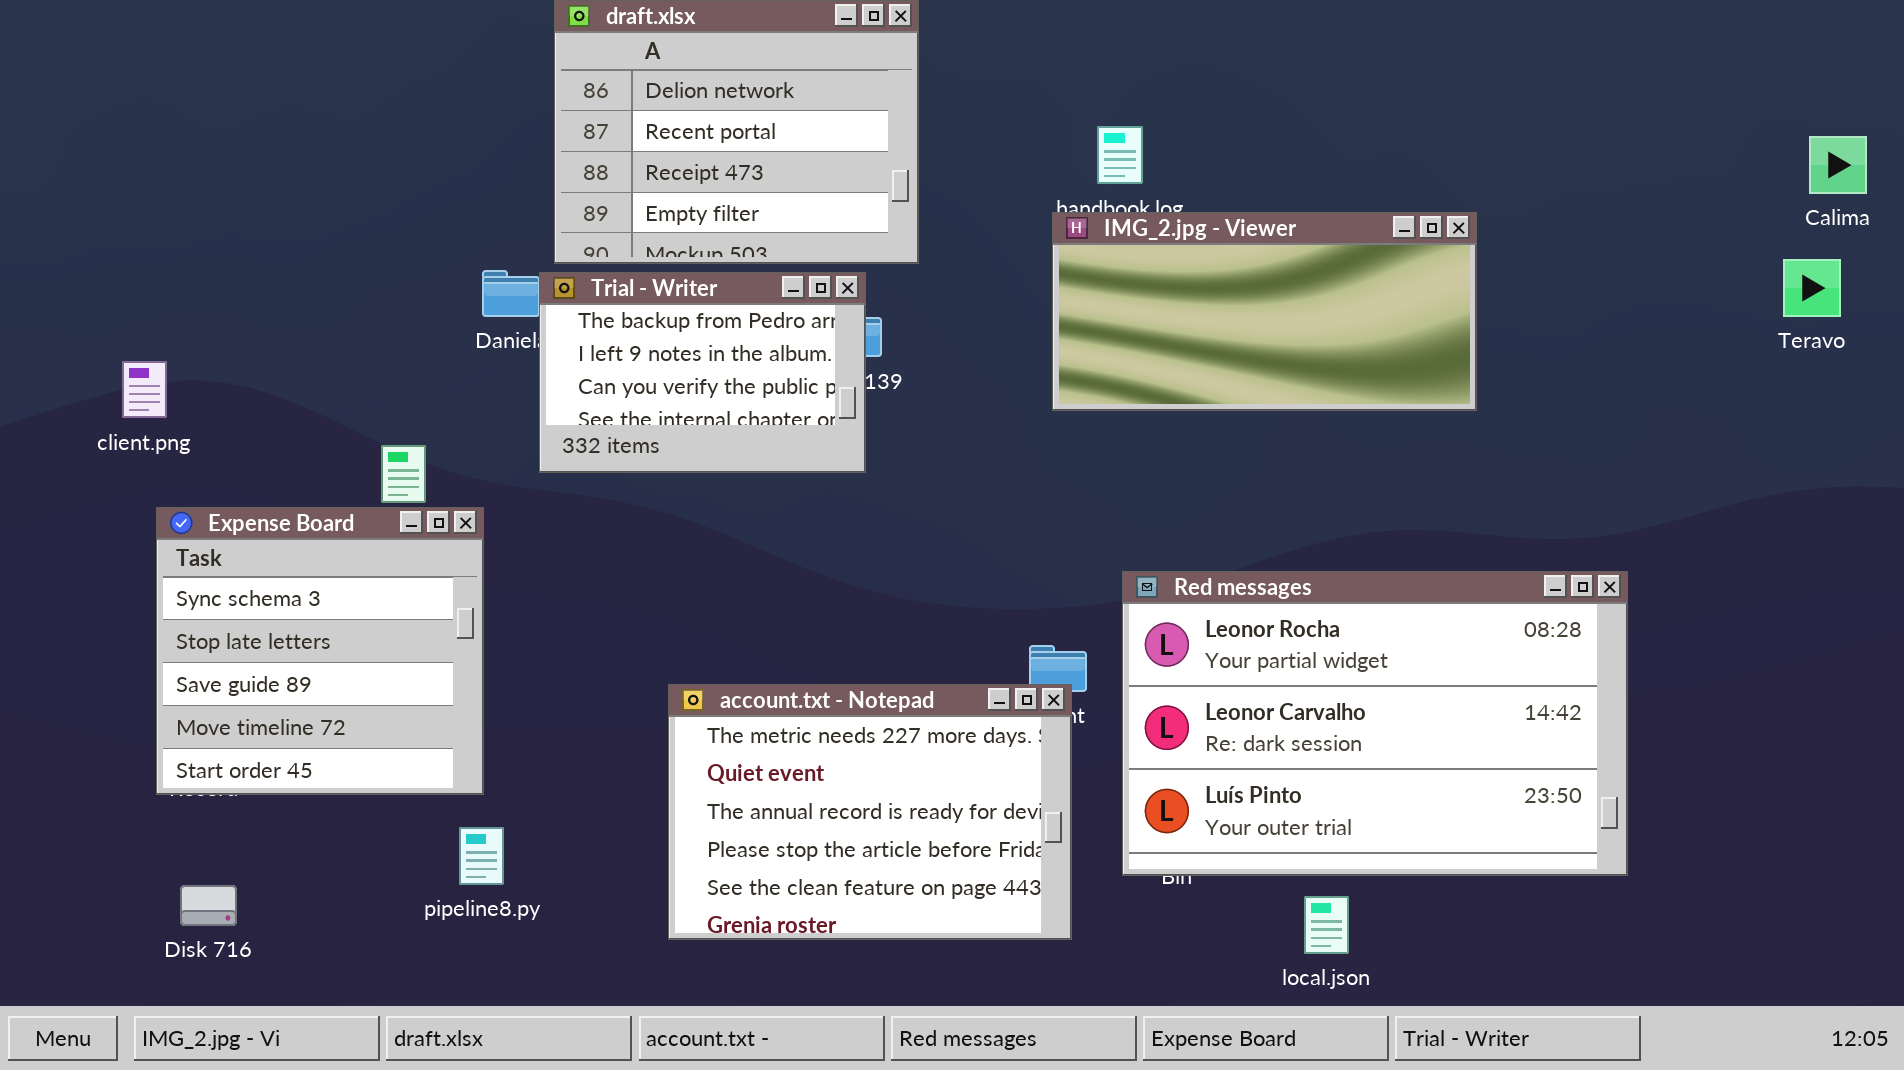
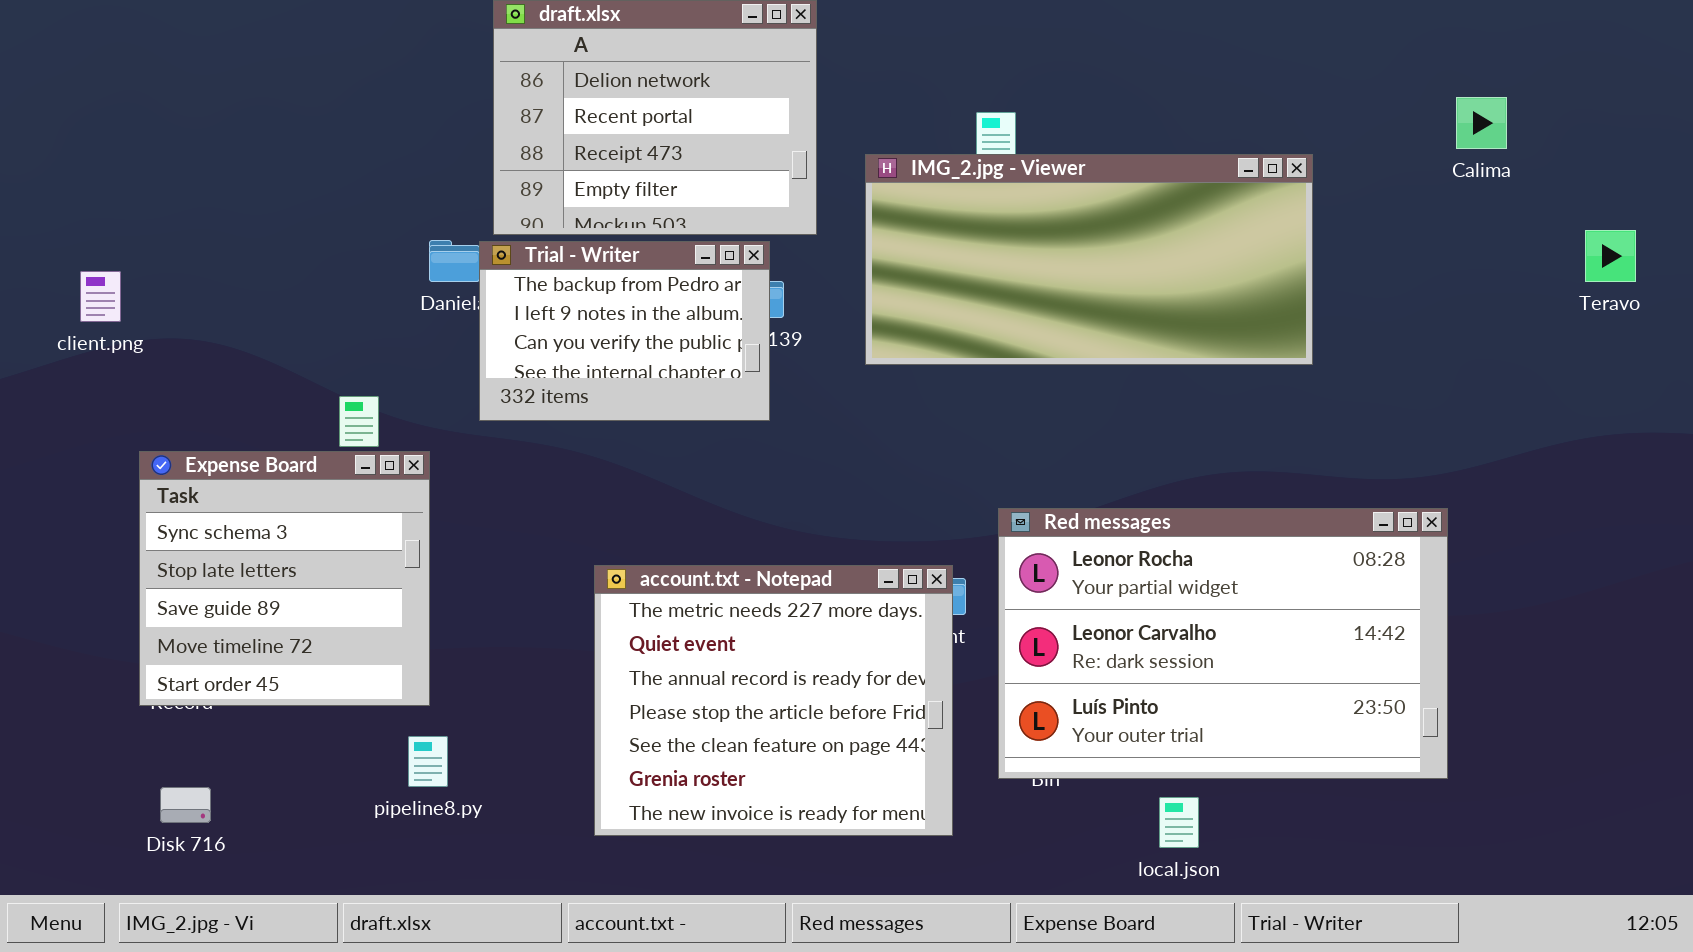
Calima: [1809,136,1867,194] -> [1456,97,1507,149], moved
IMG_2.jpg - Viewer: [1052,212,1477,411] -> [865,154,1313,365], resized
client.png: [122,361,167,418] -> [80,271,121,322], moved
account.txt - Notepad: [668,684,1072,940] -> [594,565,953,836], resized

